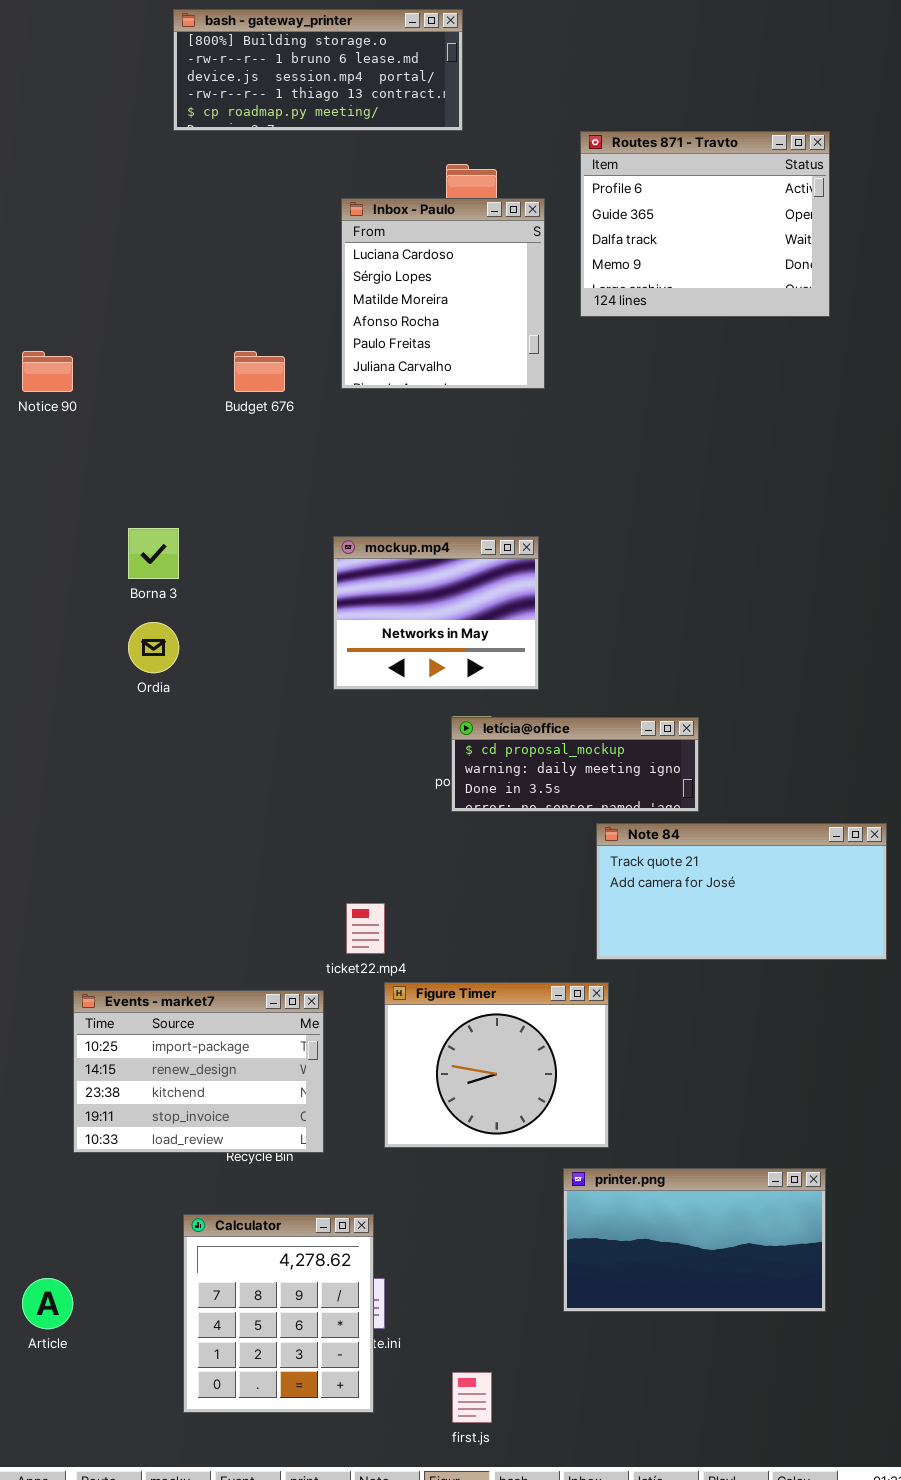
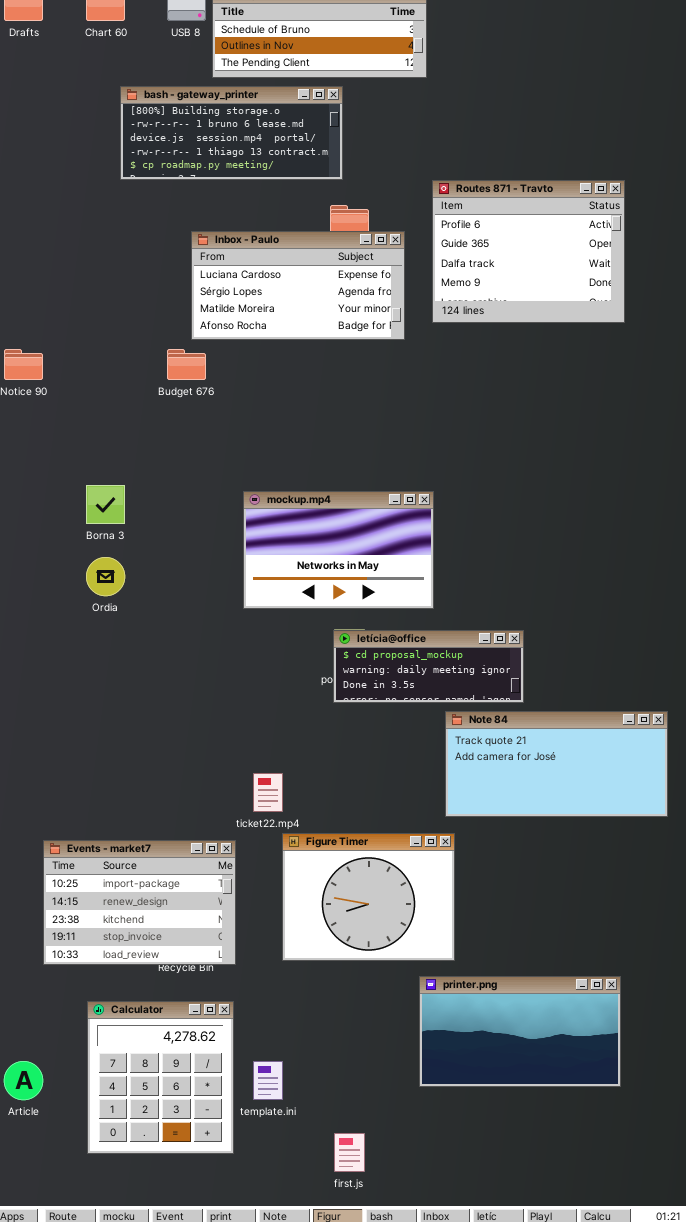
Inbox - Paulo: [341,198,545,389] -> [191,231,405,340], resized
mockup.mp4: [333,536,539,690] -> [243,491,434,609], resized
Calculator: [183,1214,374,1413] -> [87,1001,234,1154], moved

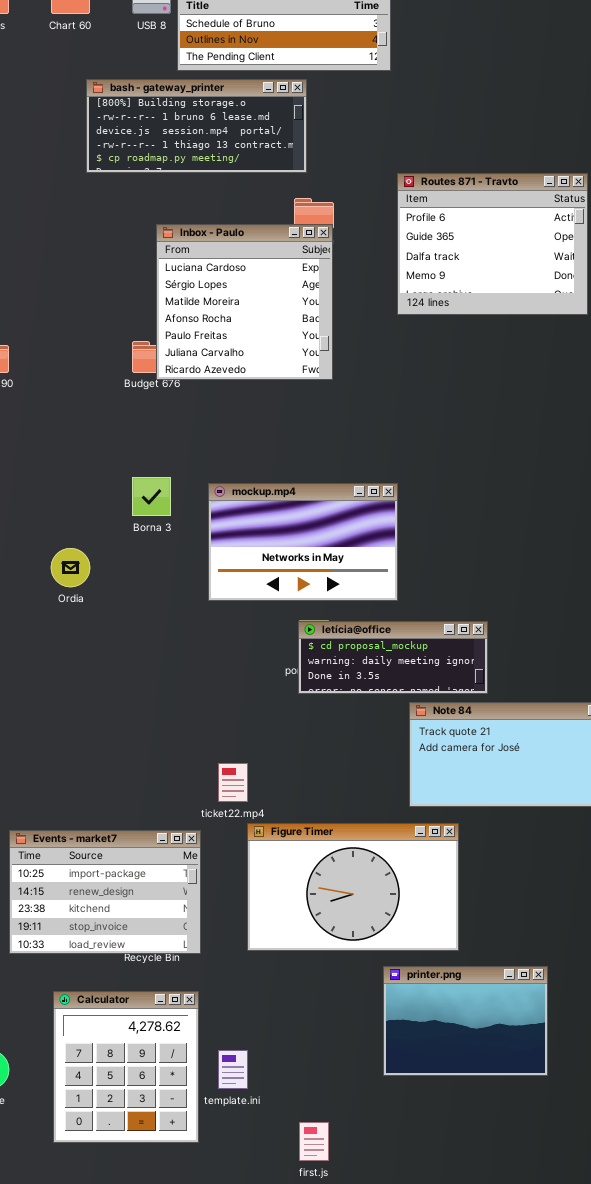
Inbox - Paulo: [191,231,405,340] -> [156,224,333,380], resized
Borna 3: [86,485,125,524] -> [132,477,171,516], moved
Figure Timer: [282,833,455,961] -> [247,823,459,951], resized
printer.png: [419,976,621,1087] -> [383,966,548,1076], resized

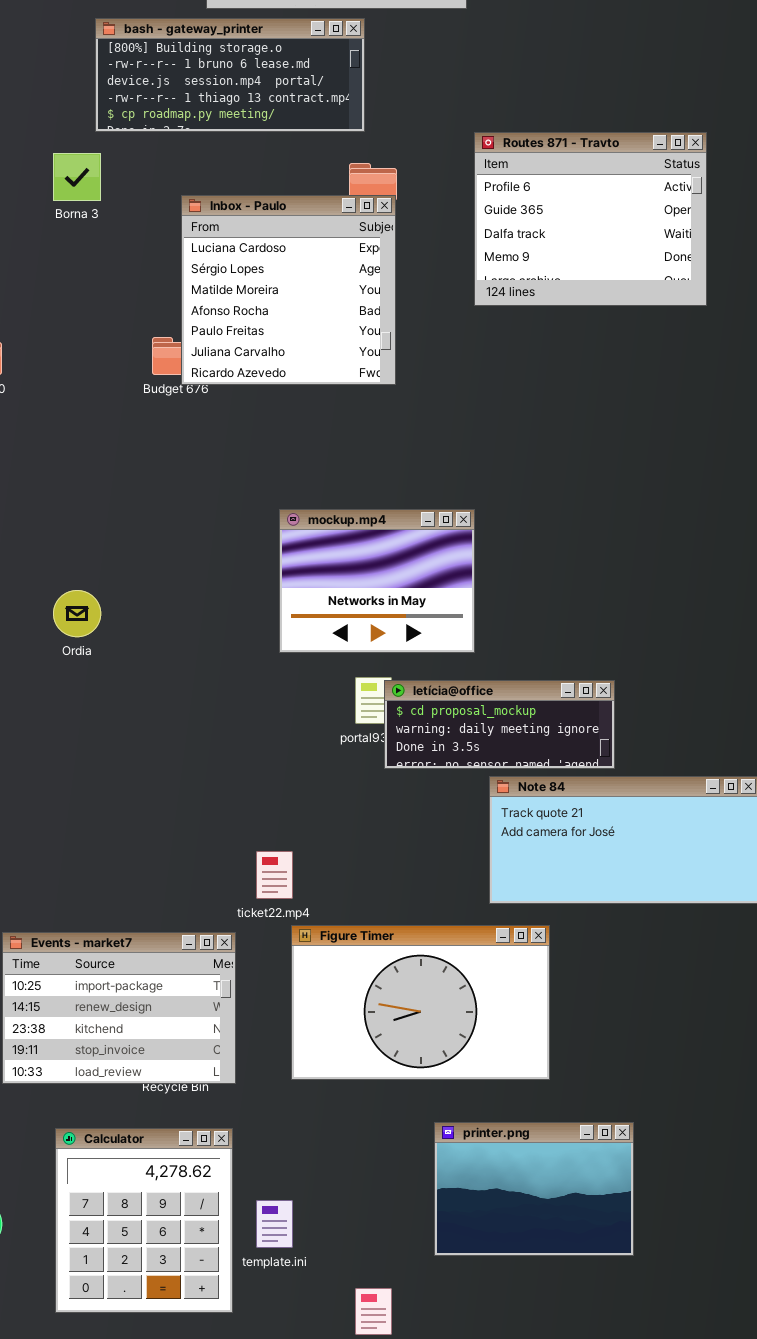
Borna 3: [132,477,171,516] -> [53,153,101,201], moved
mockup.mp4: [208,483,398,601] -> [279,509,475,653], resized
letícia@office: [298,621,488,694] -> [384,680,615,769], moved
printer.png: [383,966,548,1076] -> [434,1122,634,1256], moved

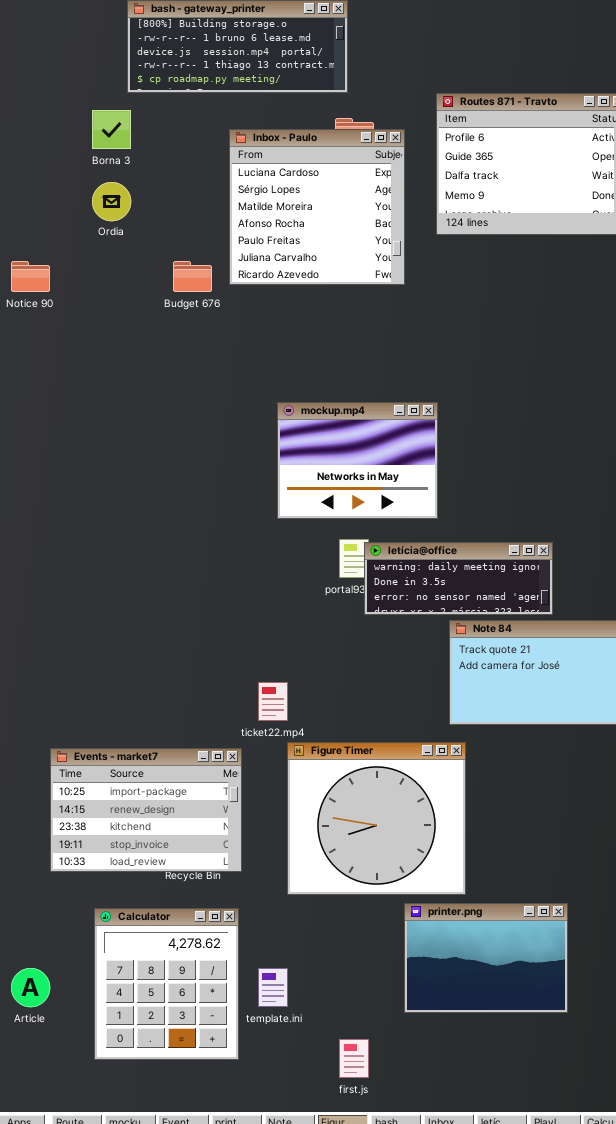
Inbox - Paulo: [181,195,396,385] -> [229,129,405,285], moved
Ordia: [53,590,101,637] -> [92,182,131,221], moved
letícia@office: [384,680,615,769] -> [364,542,553,615], scrolled down 1 row
Figure Timer: [291,925,550,1080] -> [287,742,466,895], resized

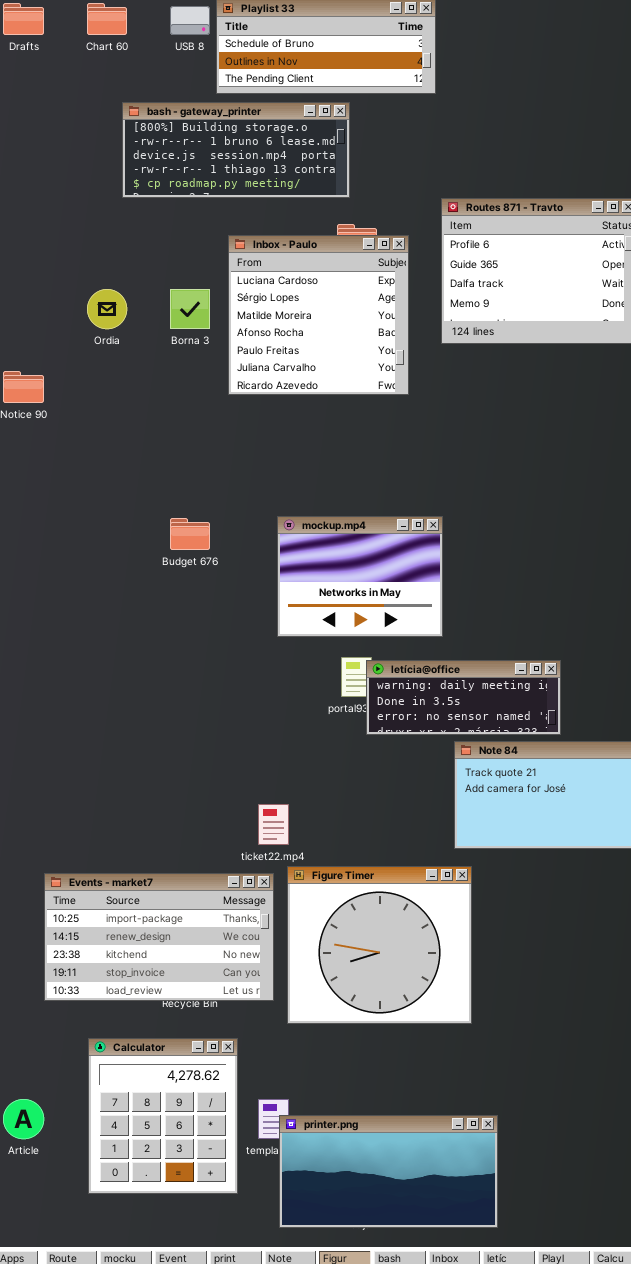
Borna 3: [92,110,131,149] -> [170,289,210,329], moved
Budget 676: [173,261,212,292] -> [170,518,210,550], moved
Events - market7: [50,748,242,872] -> [44,873,274,1001], resized
printer.png: [404,903,568,1013] -> [279,1115,498,1228], moved, resized

